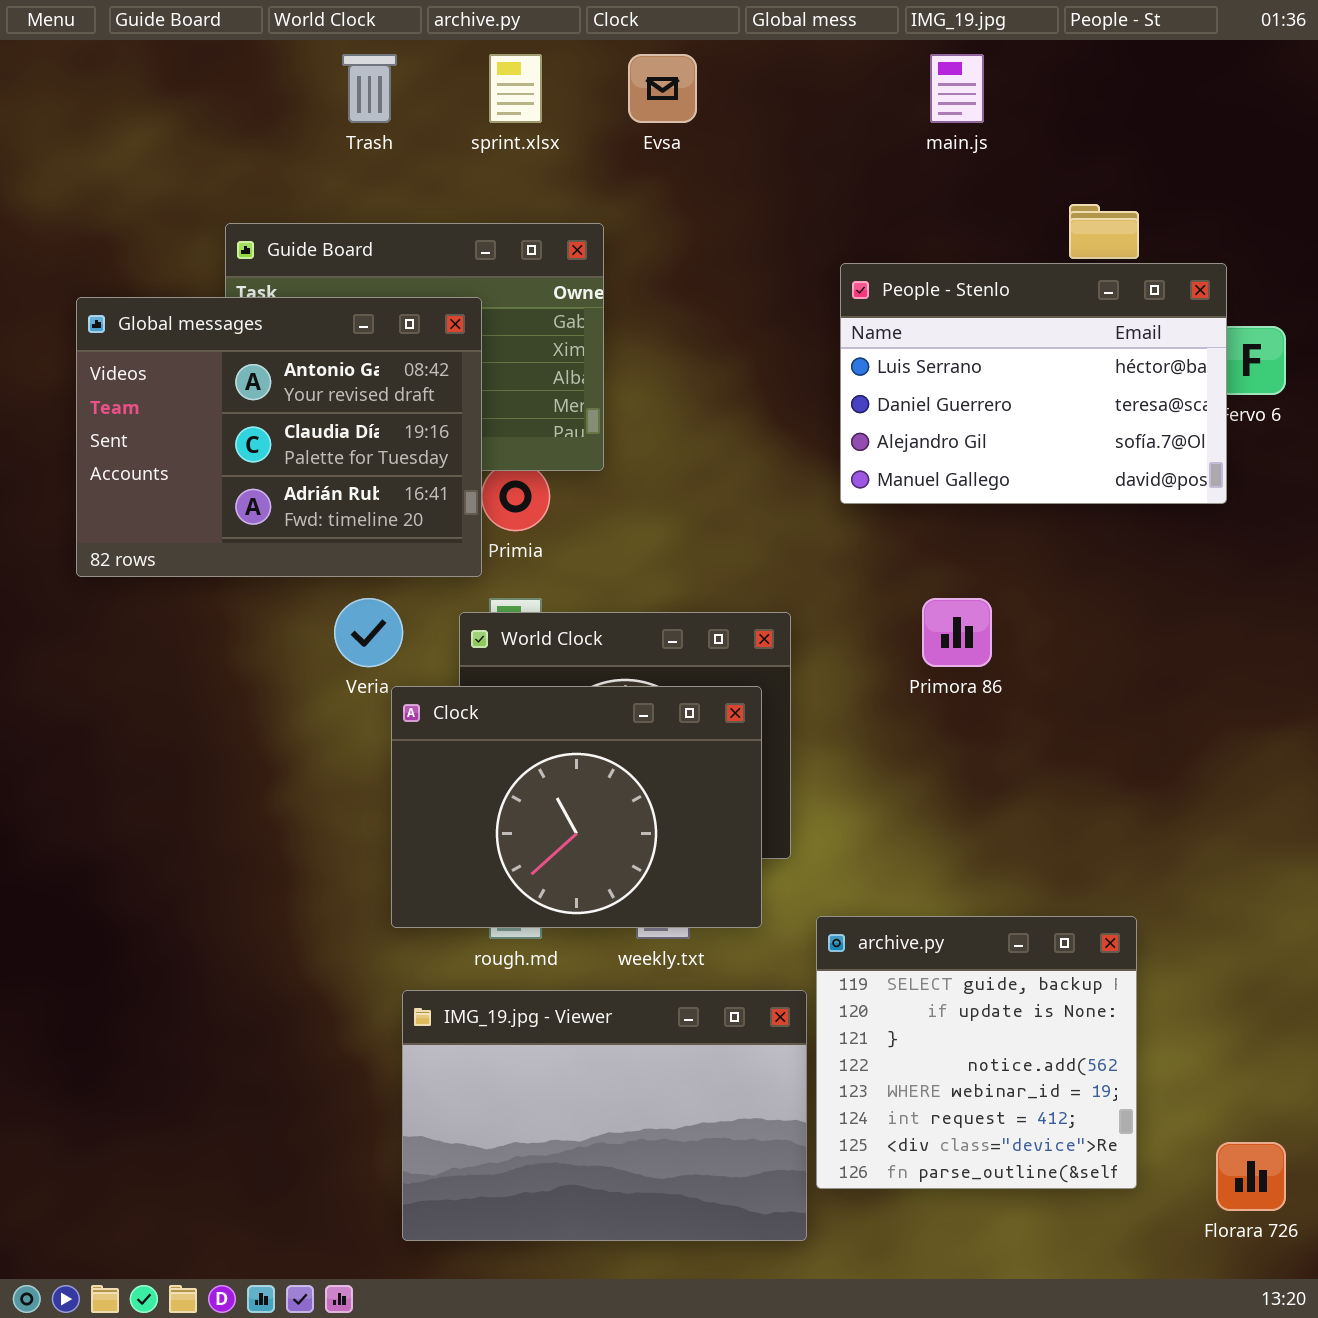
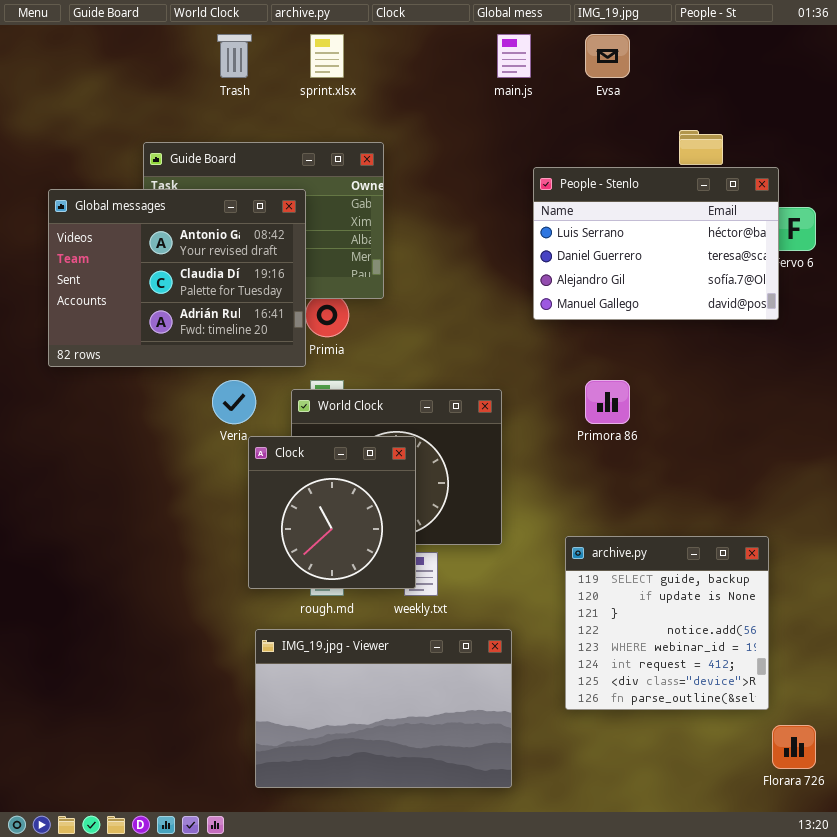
Evsa: [628,54,697,123] -> [585,34,630,78], moved
main.js: [930,54,984,123] -> [497,34,531,78], moved
Clock: [391,686,762,928] -> [248,436,416,589], resized
archive.py: [816,916,1137,1189] -> [565,536,769,710], moved

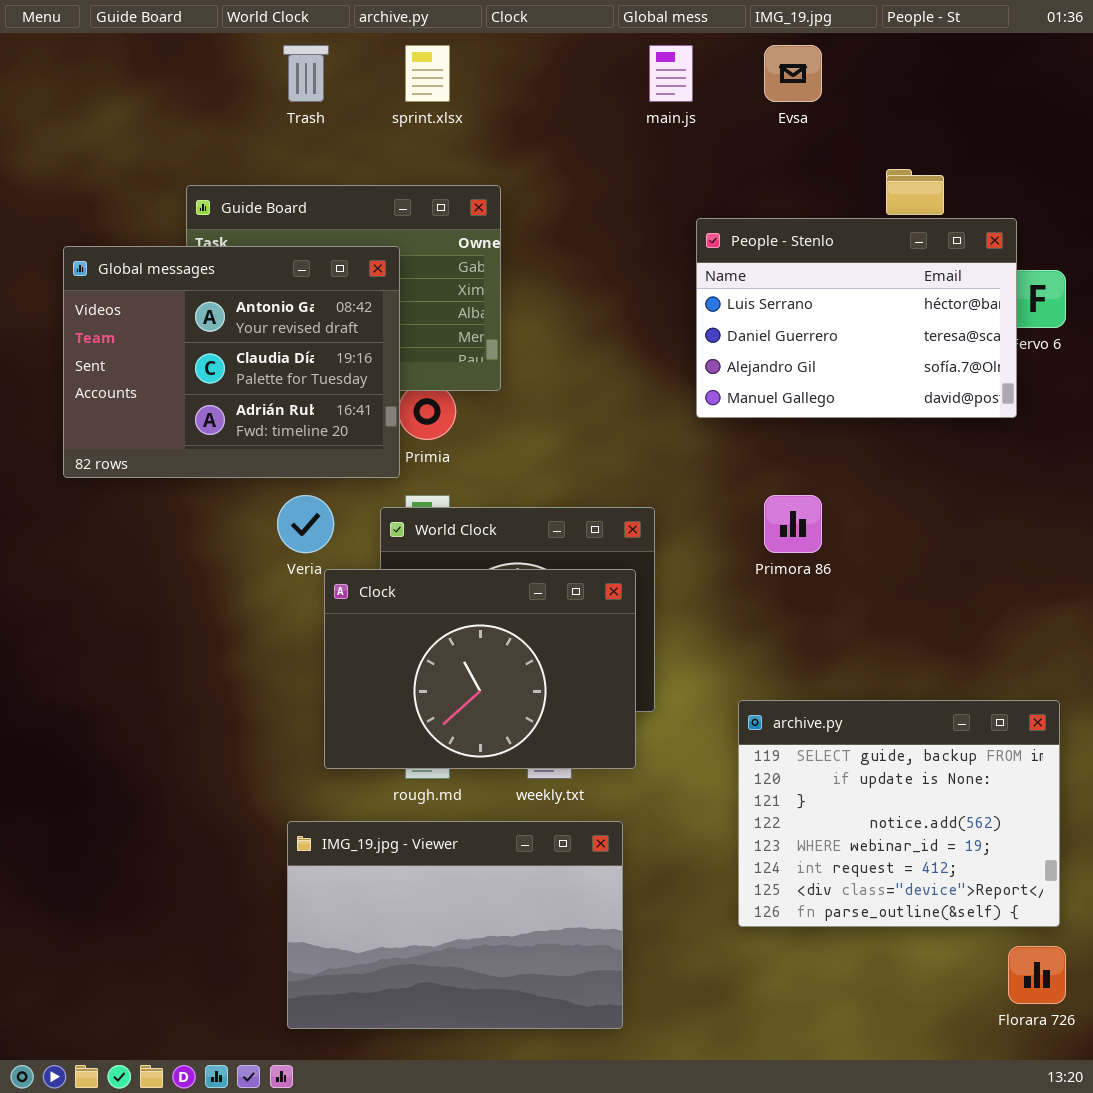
Clock: [248,436,416,589] -> [324,569,636,769], resized
archive.py: [565,536,769,710] -> [738,700,1060,927], resized
IMG_19.jpg - Viewer: [255,629,512,788] -> [287,821,623,1029], moved

